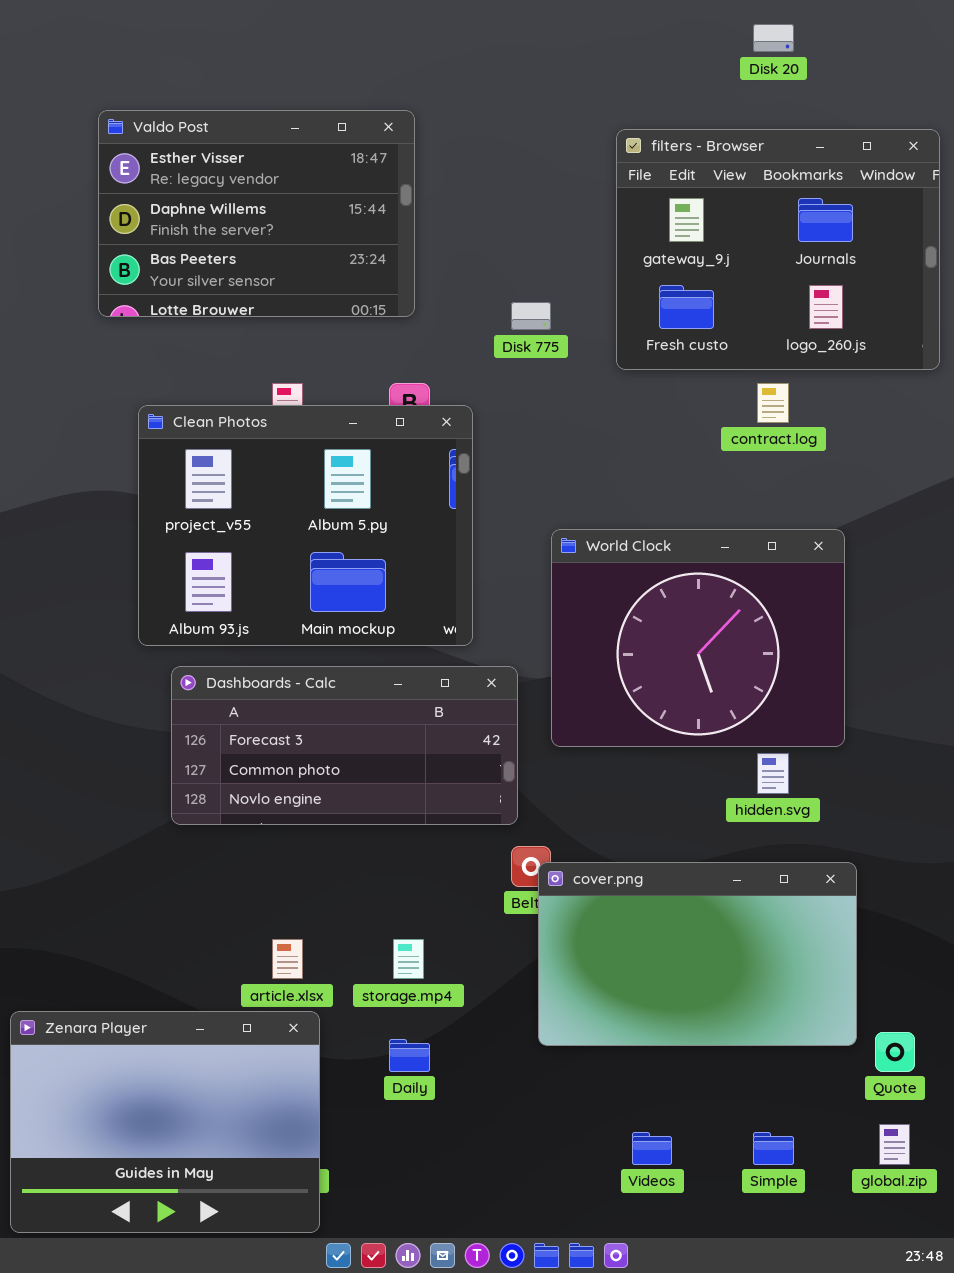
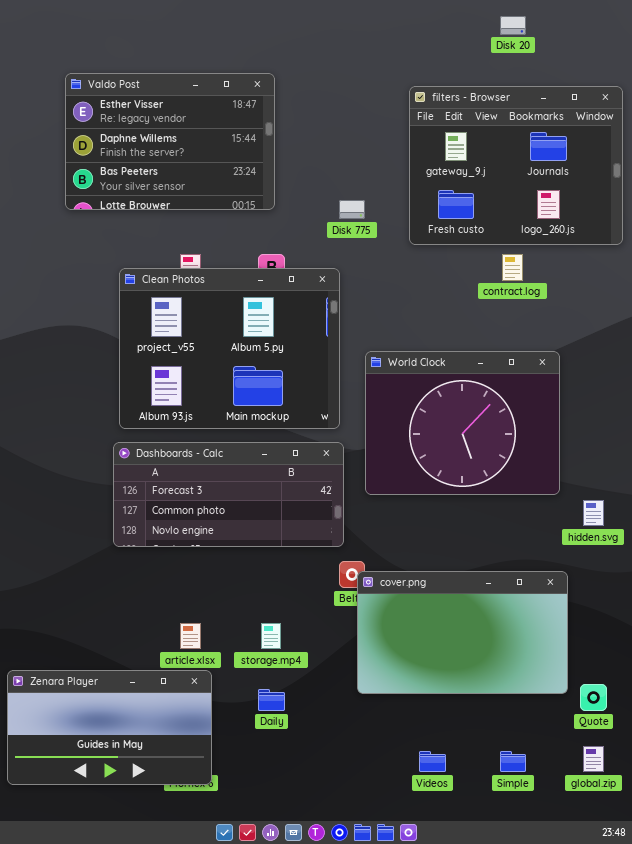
Clean Photos: [138,405,473,646] -> [119,268,340,429], moved
hidden.svg: [757,753,789,794] -> [583,500,604,526], moved
Zenara Player: [10,1011,320,1233] -> [7,670,212,785], resized

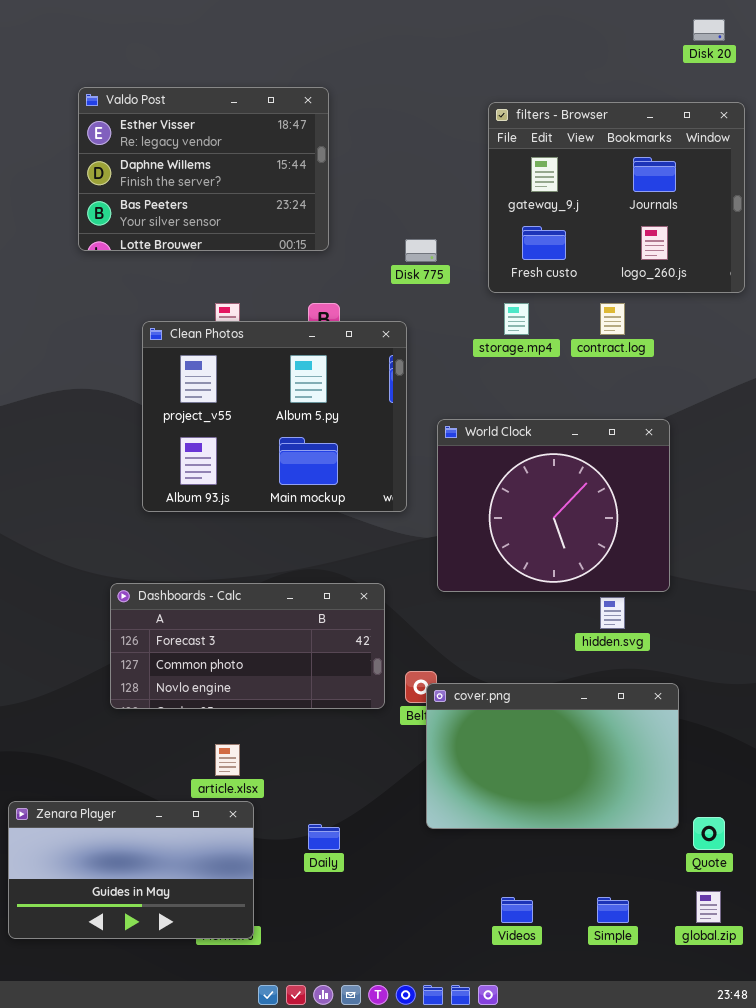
Disk 20: [500,16,526,35] -> [693,19,725,41], moved
Dashboards - Calc: [113,442,344,547] -> [110,583,385,709], moved
hidden.svg: [583,500,604,526] -> [600,597,625,629], moved
storage.mp4: [261,623,281,649] -> [504,303,529,335], moved

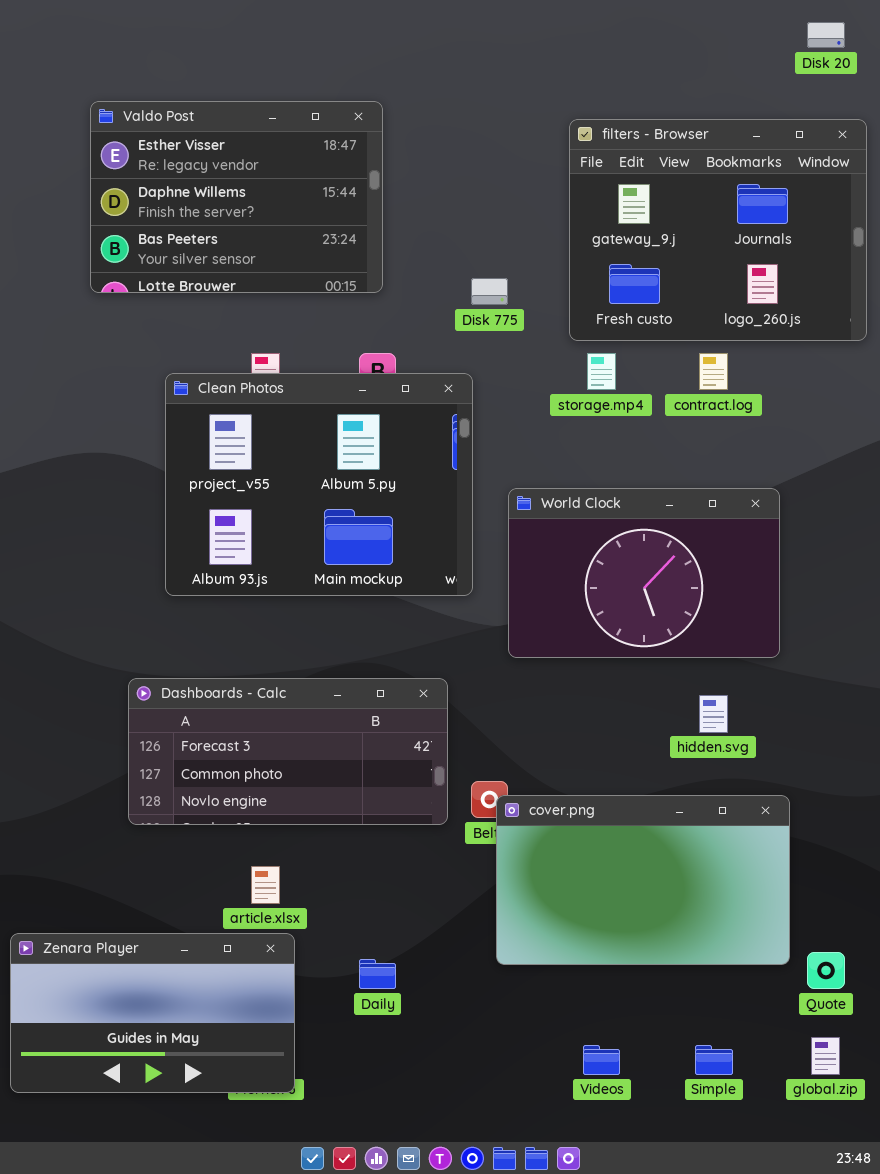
World Clock: [437,419,670,592] -> [508,488,780,658], resized

